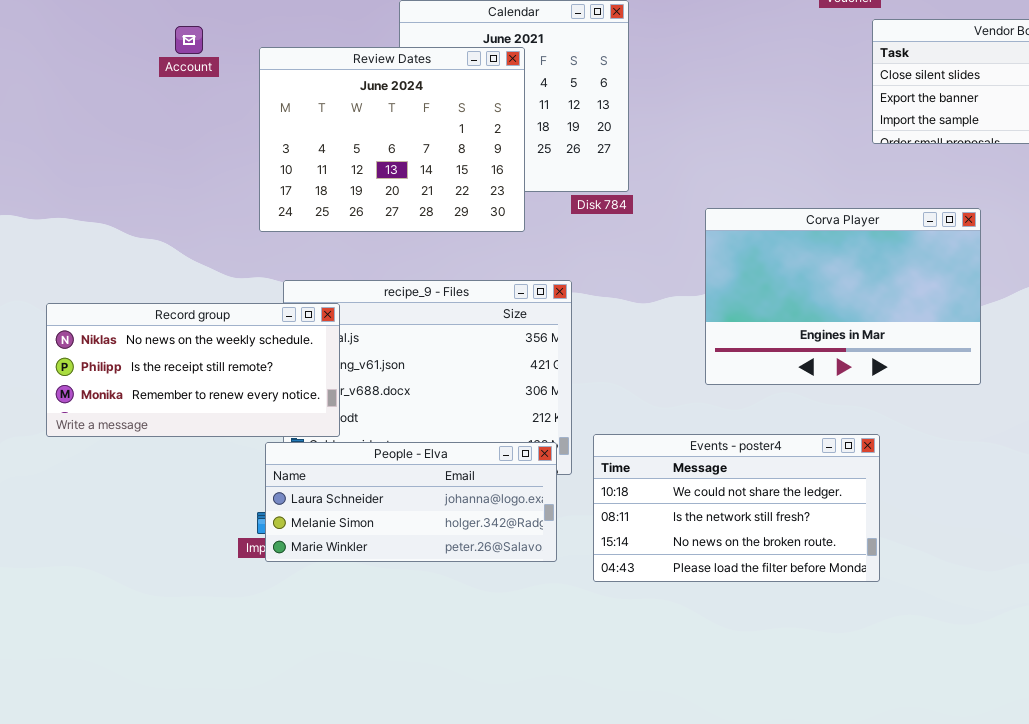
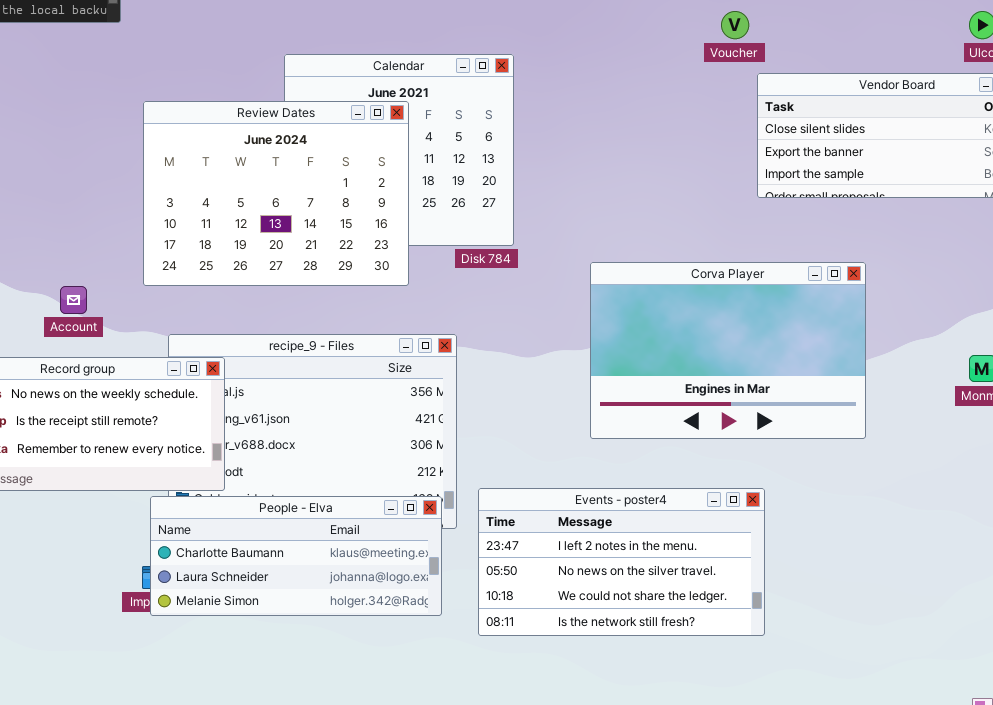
Account: [175,26,203,54] -> [60,286,87,314], moved
Events - poster4: [593,434,880,582] -> [478,488,765,636], scrolled up 2 rows
People - Elva: [265,442,557,562] -> [150,496,442,616], scrolled up 1 row

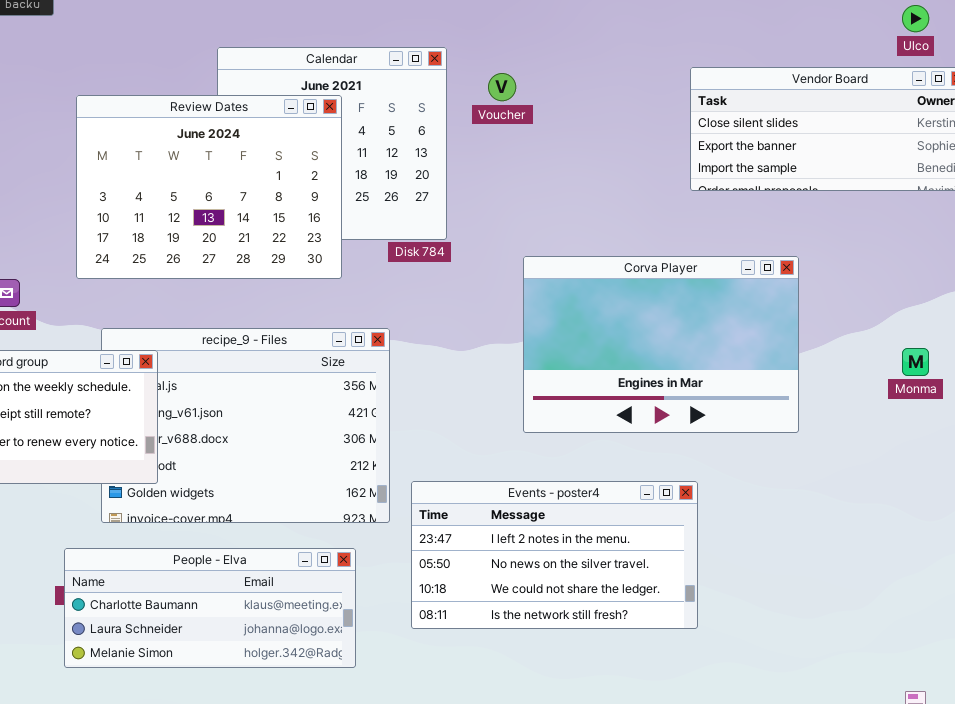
Voucher: [721,11,749,39] -> [488,73,516,101], moved
People - Elva: [150,496,442,616] -> [64,548,356,668], moved

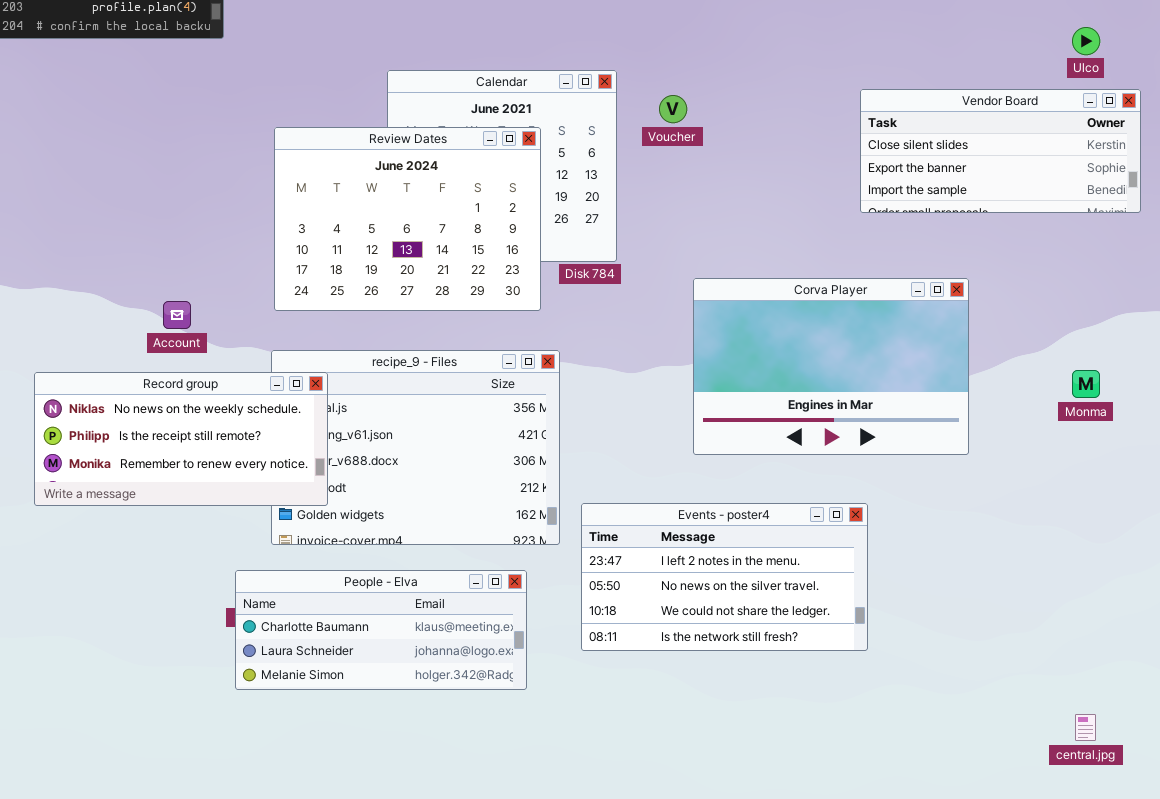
Review Dates: [76,95,342,279] -> [274,127,541,311], moved

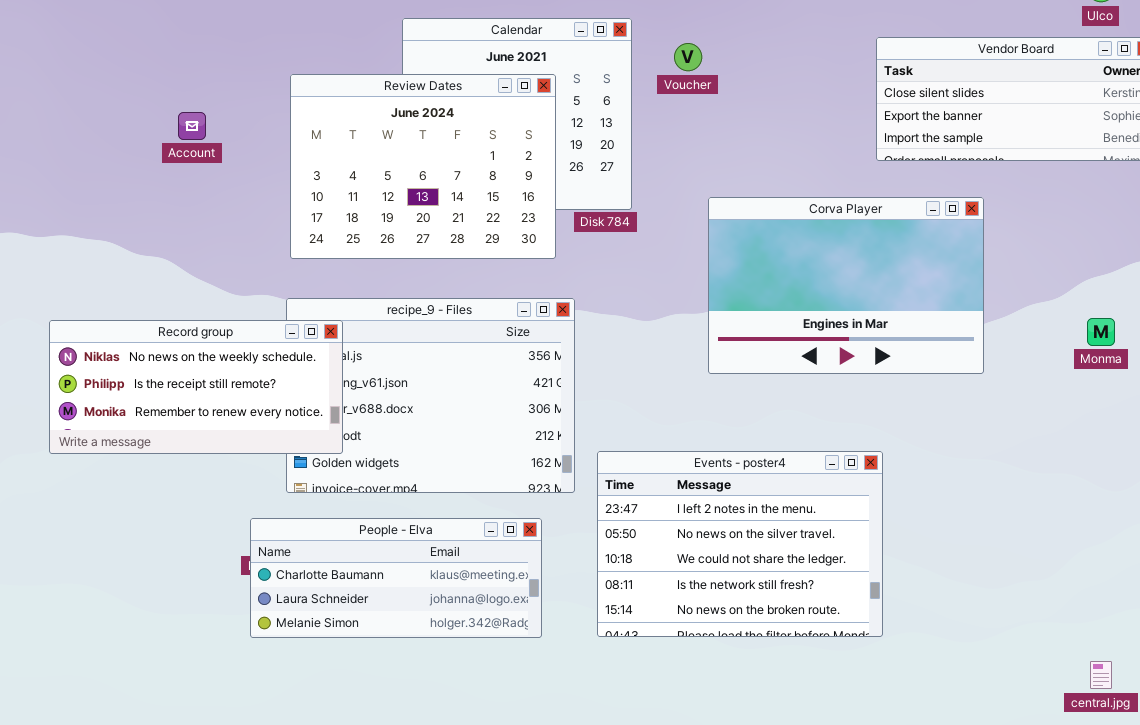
Corva Player: [693,278,969,455] -> [708,197,984,374], moved
Account: [163,301,191,329] -> [178,112,206,140], moved
Events - poster4: [581,503,868,651] -> [597,451,883,637], resized

